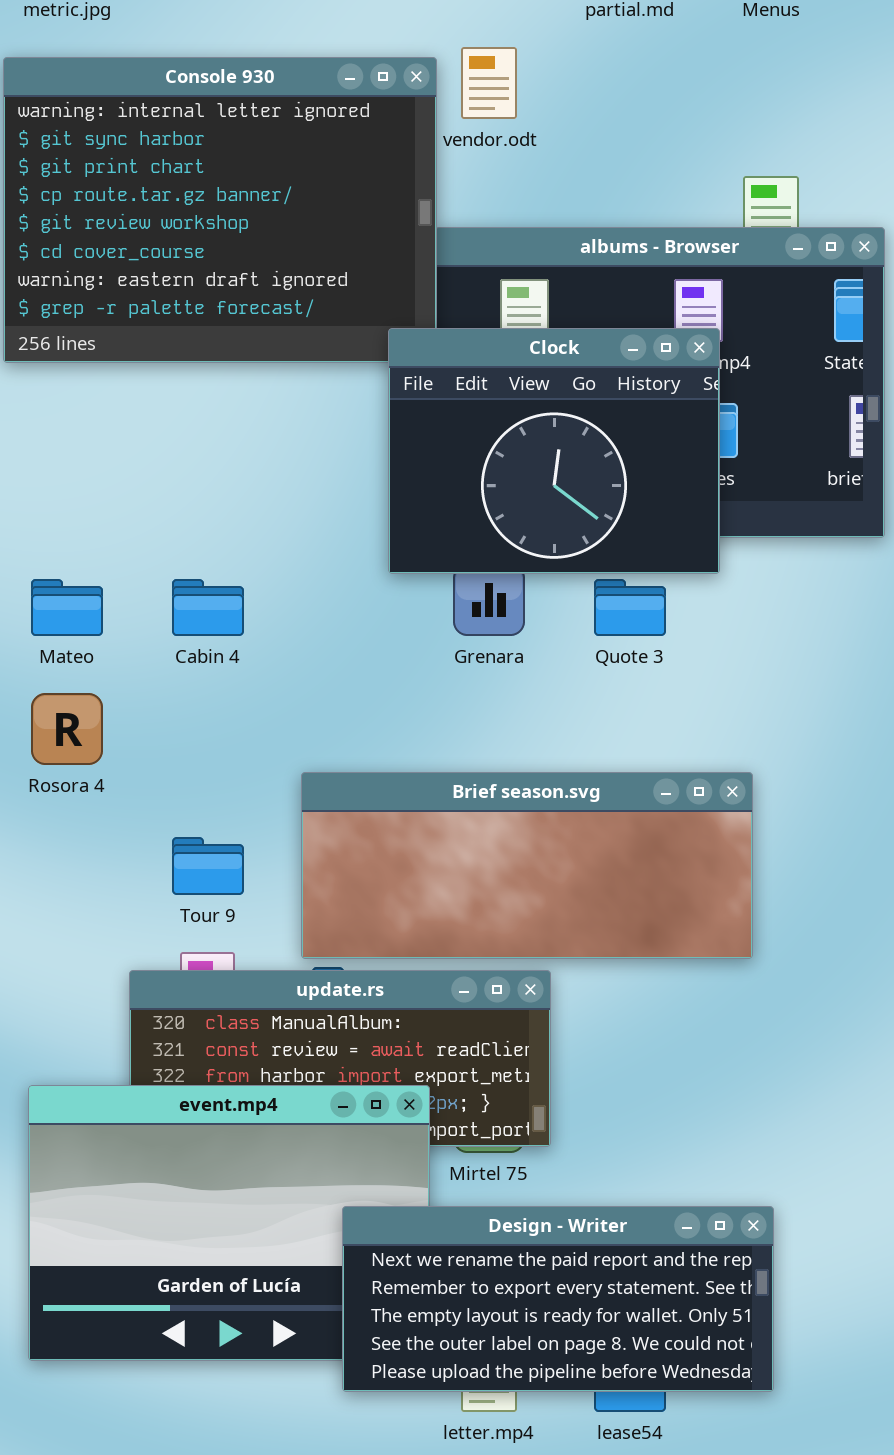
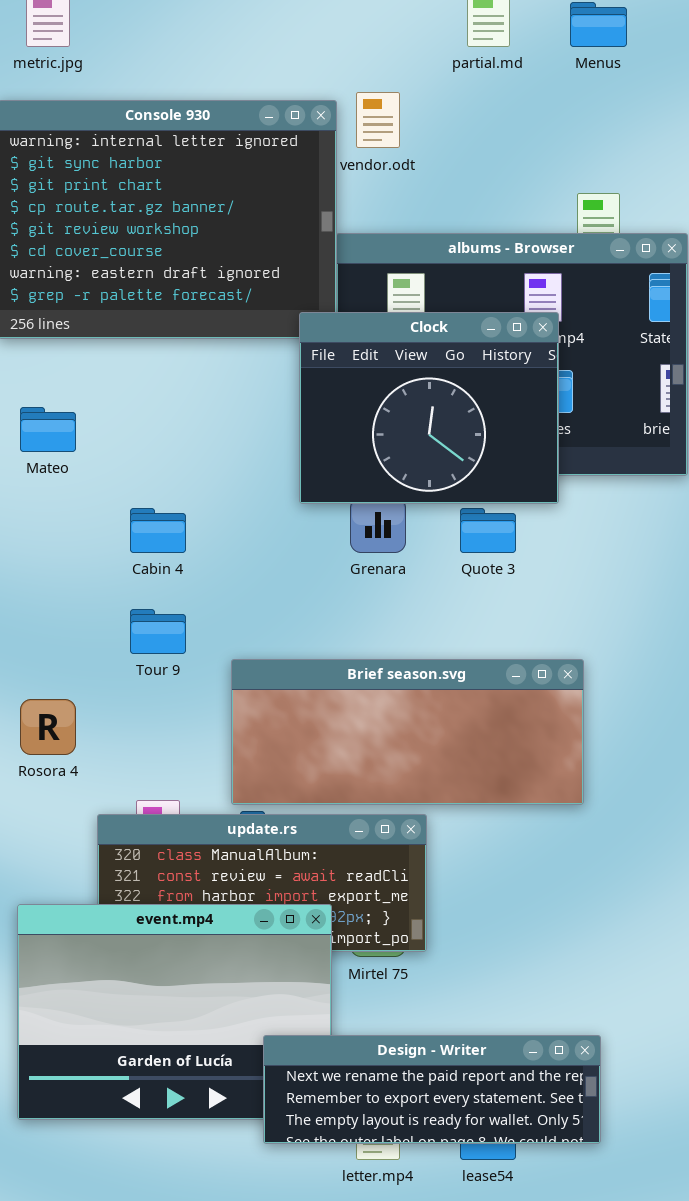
Mateo: [31,579,103,636] -> [20,407,76,452], moved
Rosora 4: [31,693,103,765] -> [20,699,76,755], moved
Tour 9: [172,837,244,895] -> [130,609,186,654], moved
Design - Writer: [342,1206,774,1392] -> [263,1035,601,1144], resized

